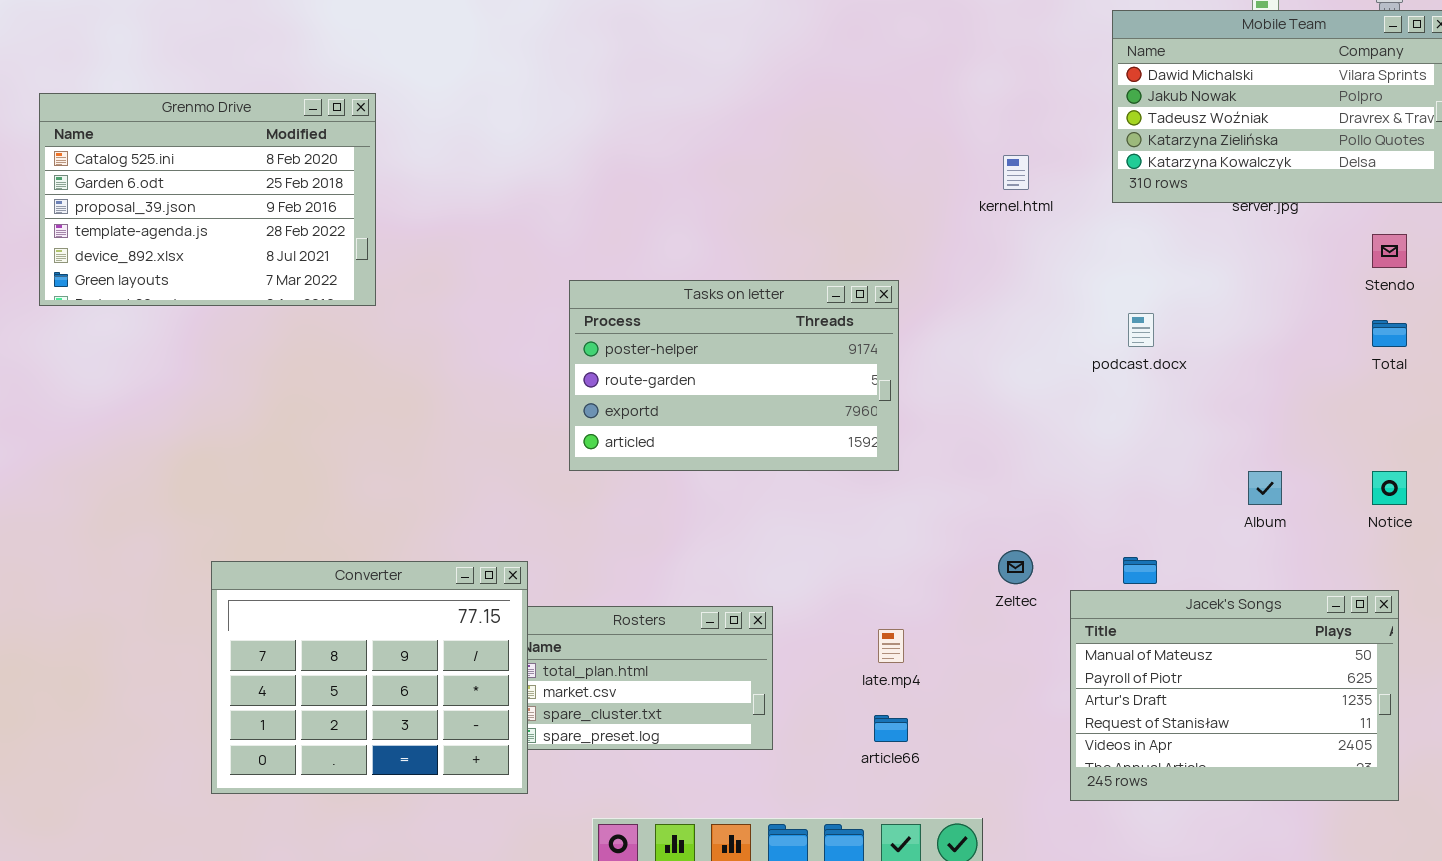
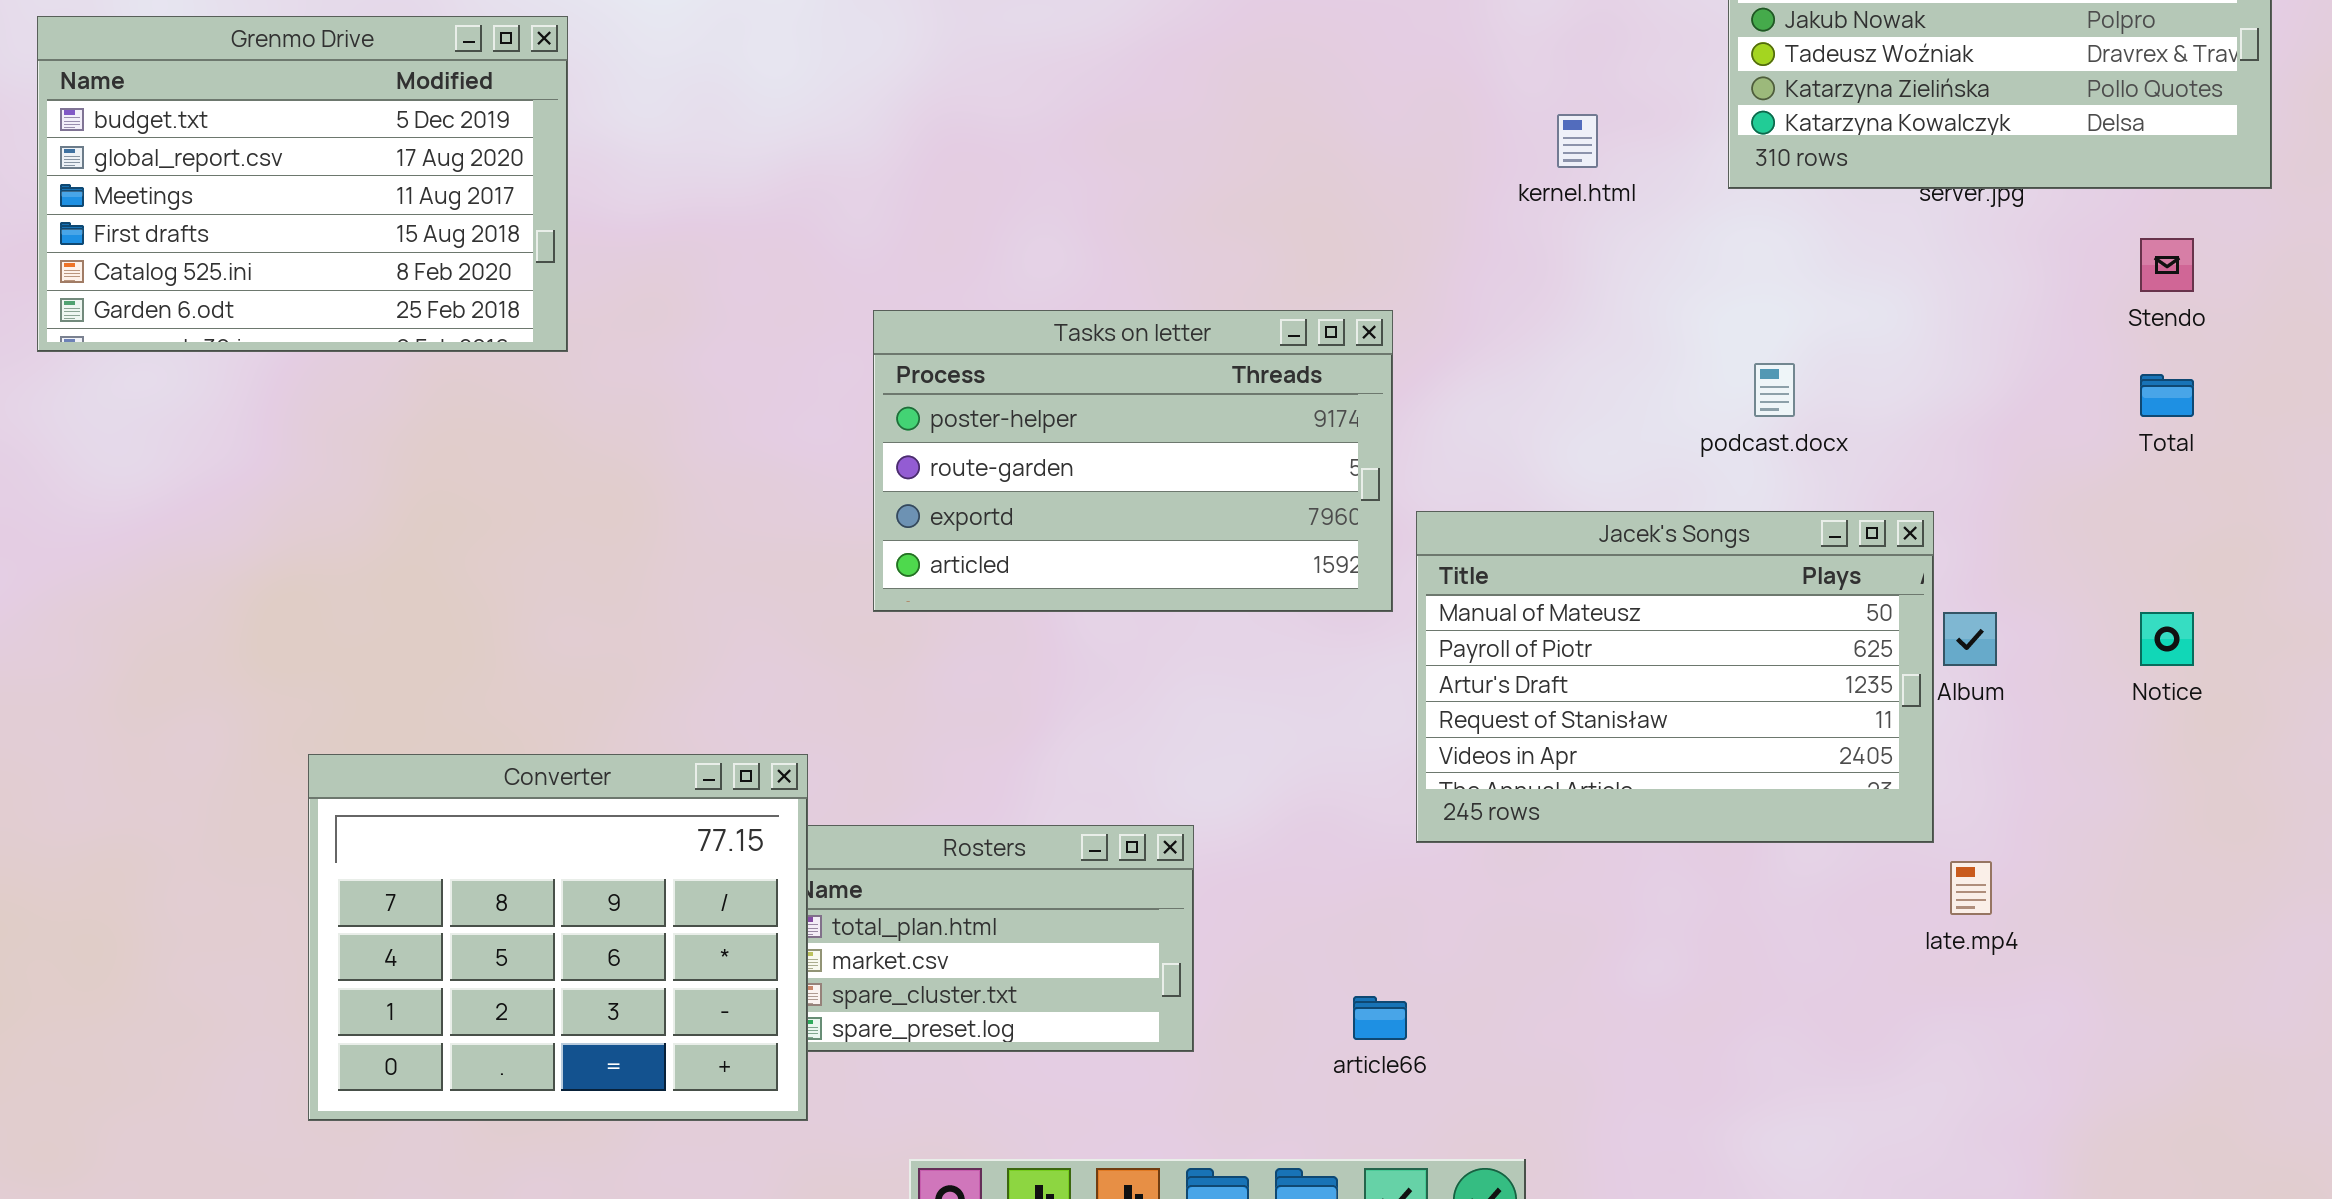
Grenmo Drive: [39,93,376,306] -> [37,16,568,352], scrolled up 4 rows
Jacek's Songs: [1070,590,1399,801] -> [1416,511,1934,843], moved
late.mp4: [878,629,904,663] -> [1950,861,1992,915], moved

